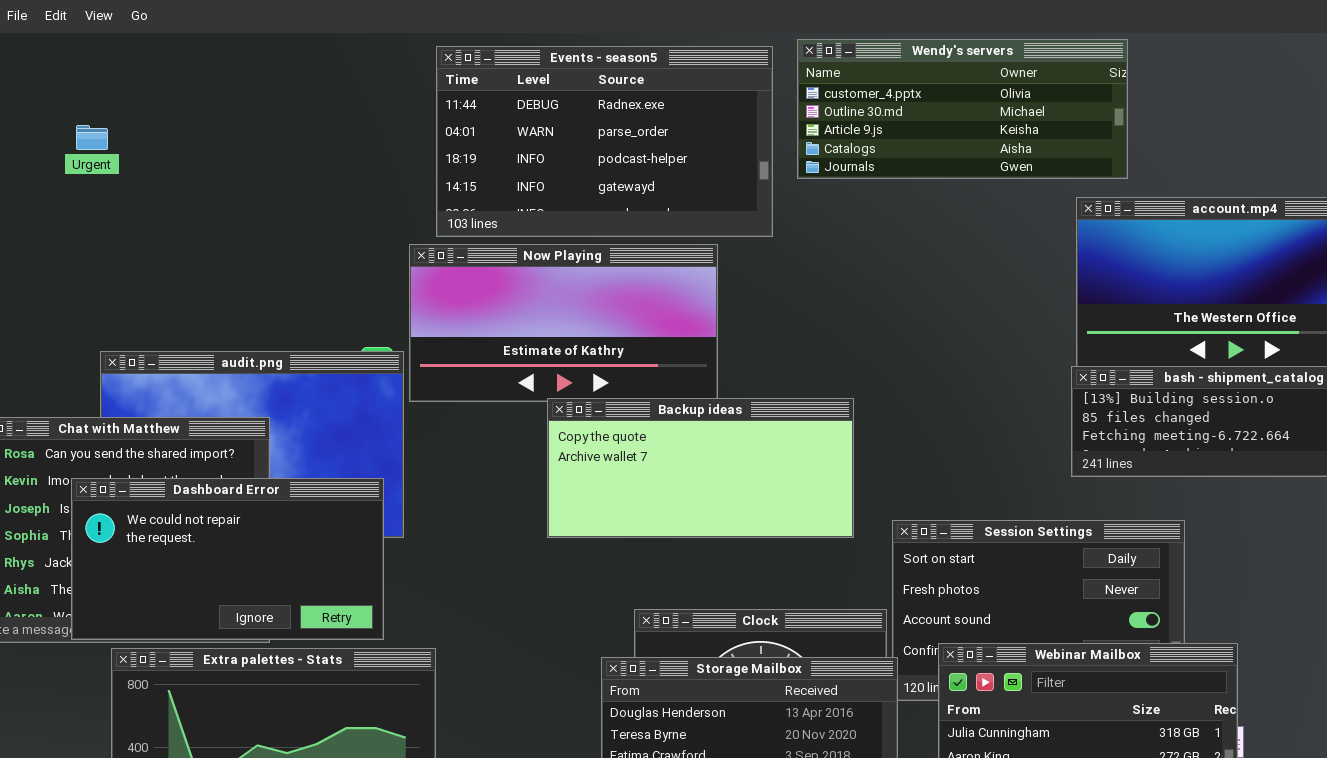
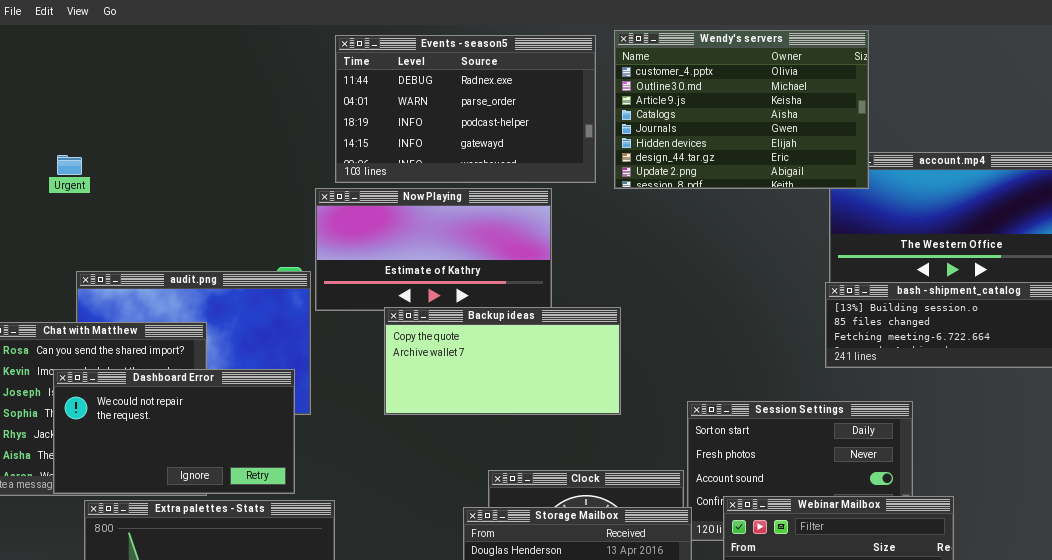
Wendy's servers: [797,39,1128,179] -> [614,30,869,189], resized
Urgent: [76,125,108,150] -> [57,155,82,175], moved
Backup ideas: [547,398,854,538] -> [384,307,621,415], moved

